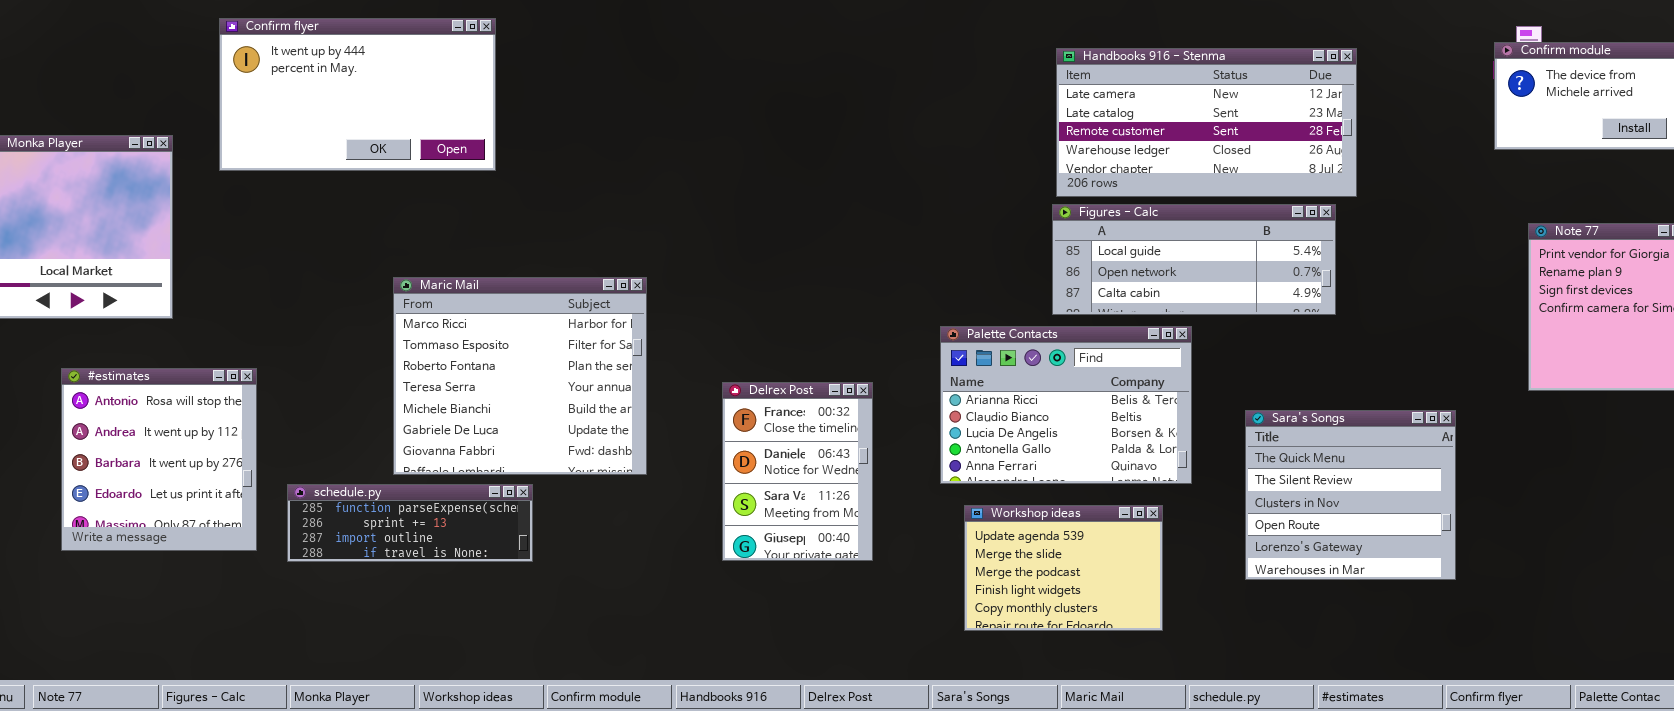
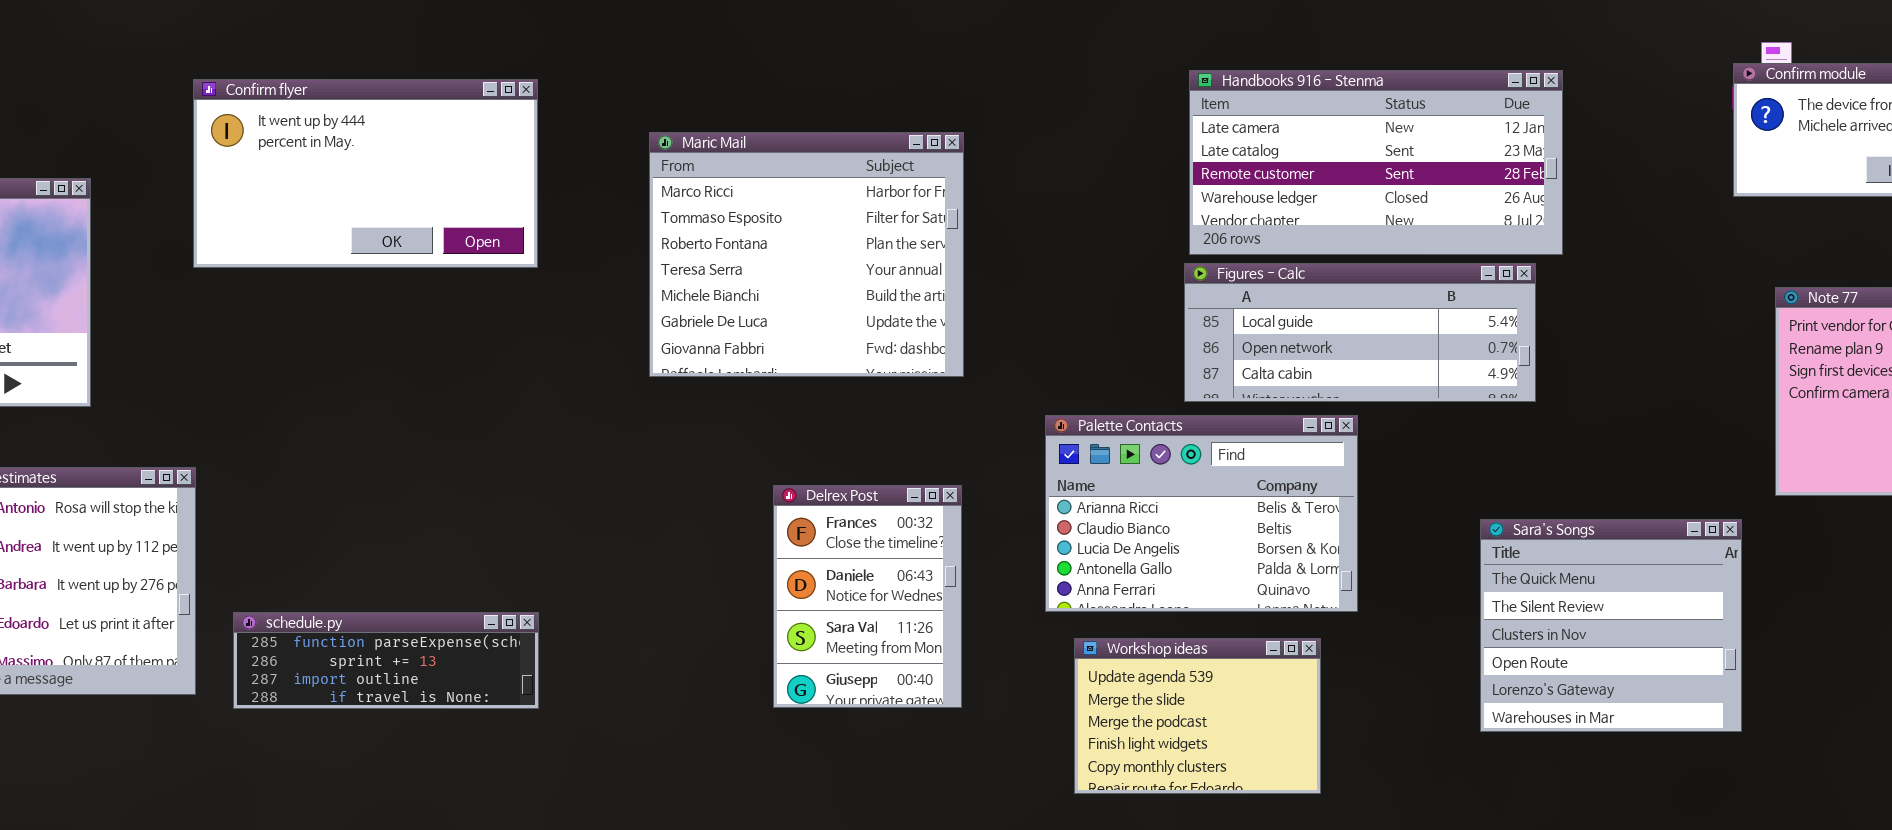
Confirm flyer: [219,18,496,171] -> [193,79,538,268], moved
Maric Mail: [393,277,647,475] -> [649,132,964,377], moved
Sara's Songs: [1245,410,1456,580] -> [1480,519,1742,732], moved

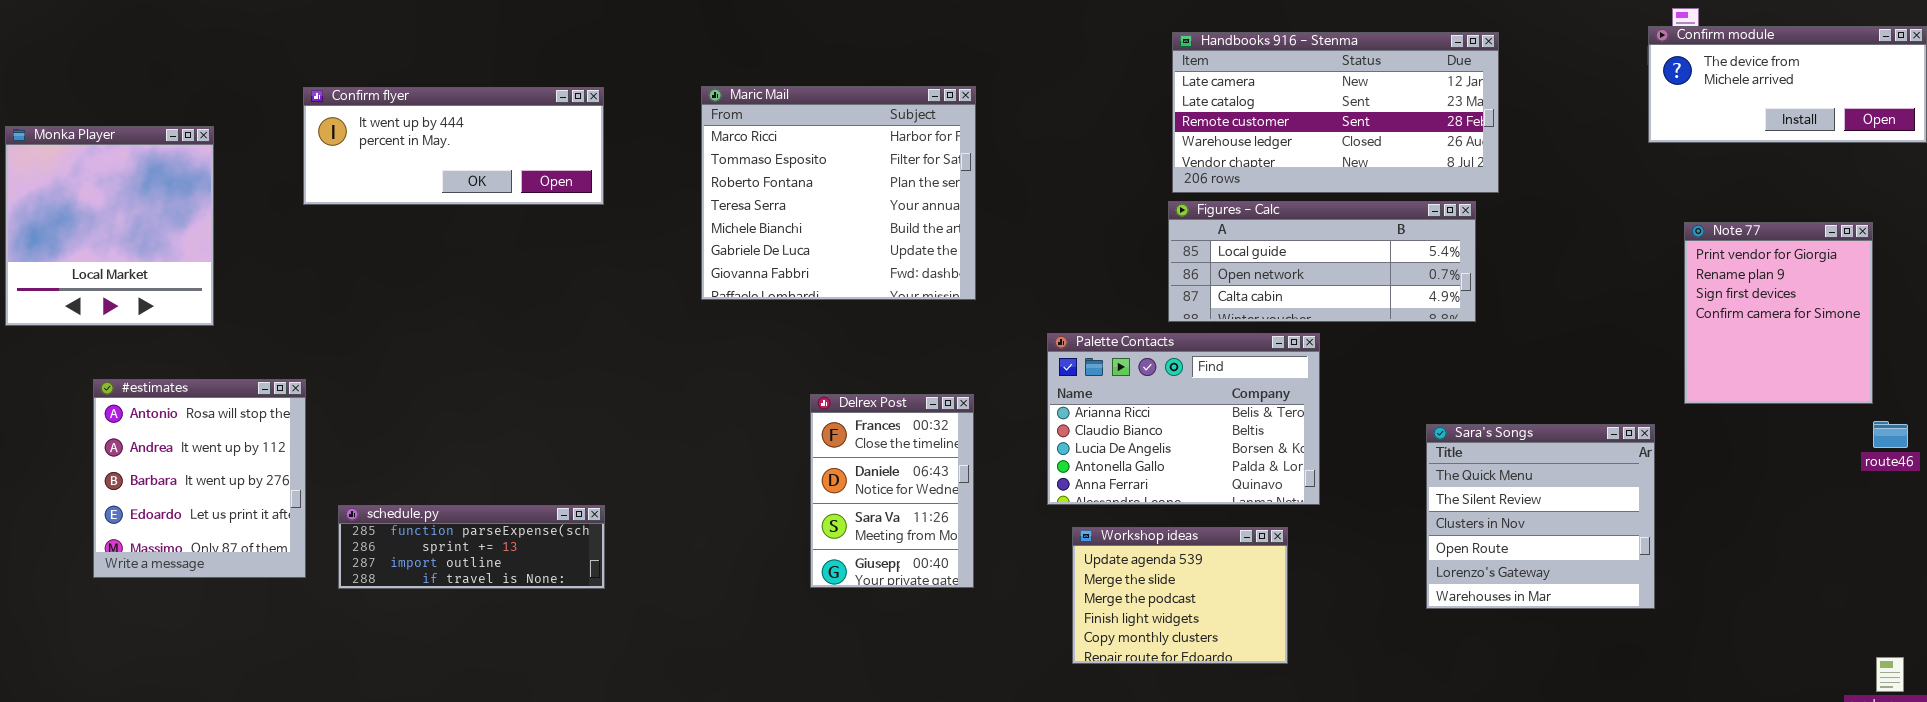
Confirm flyer: [193,79,538,268] -> [303,87,604,205], resized

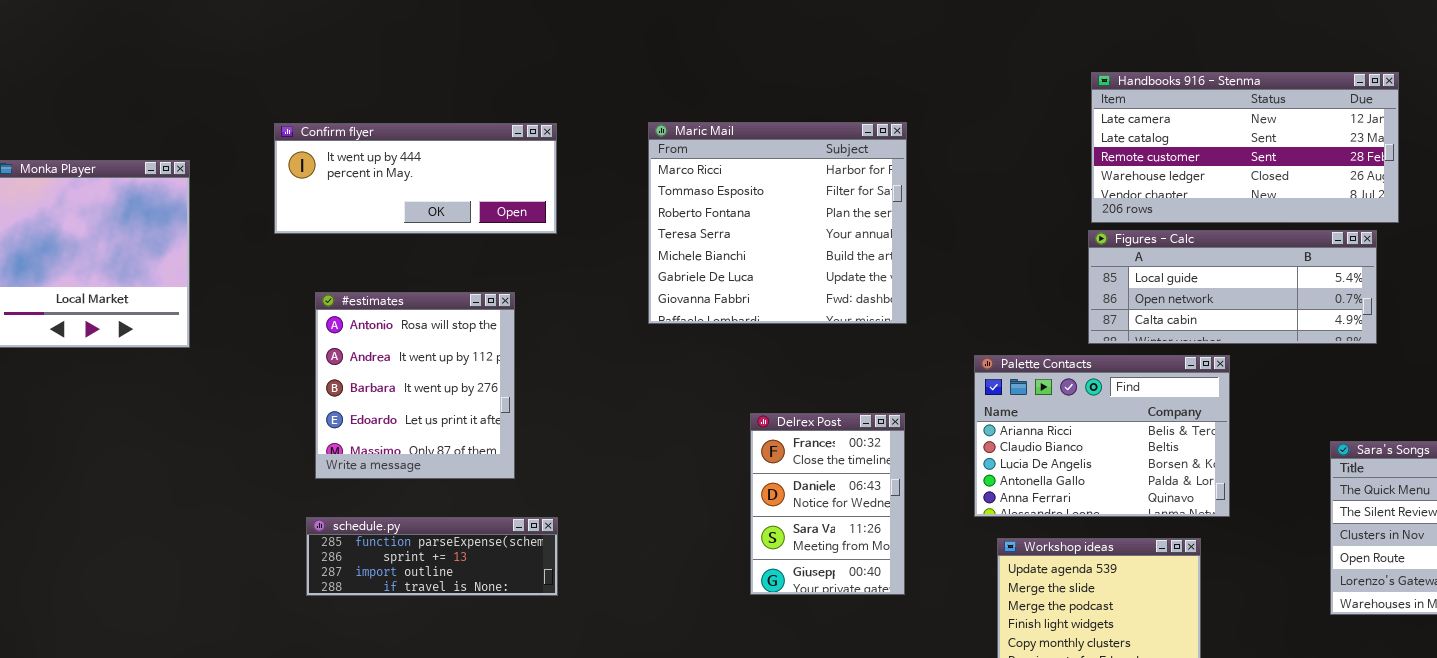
#estimates: [93,379,306,578] -> [315,292,515,479], moved

